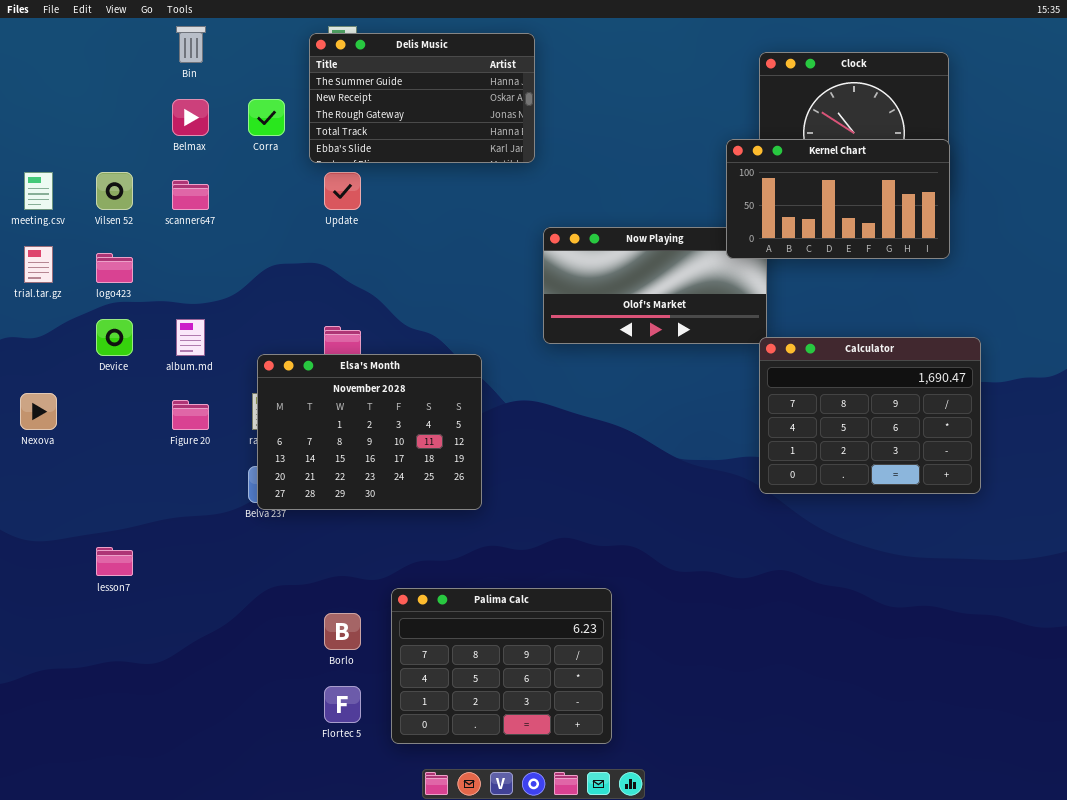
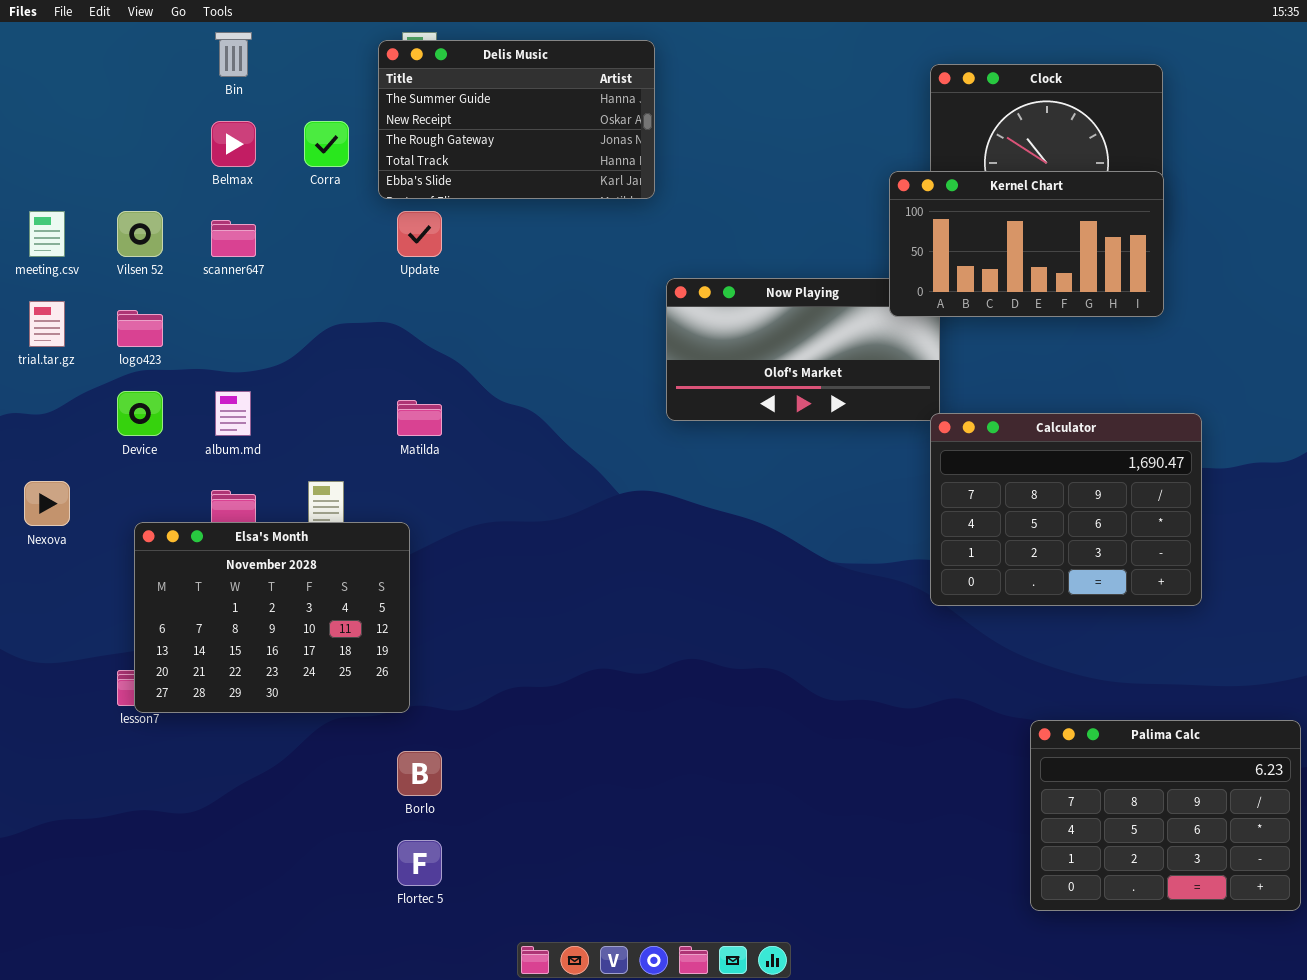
Elsa's Month: [257,354,482,510] -> [134,522,410,713], moved
Palima Calc: [391,588,612,744] -> [1030,720,1301,911], moved

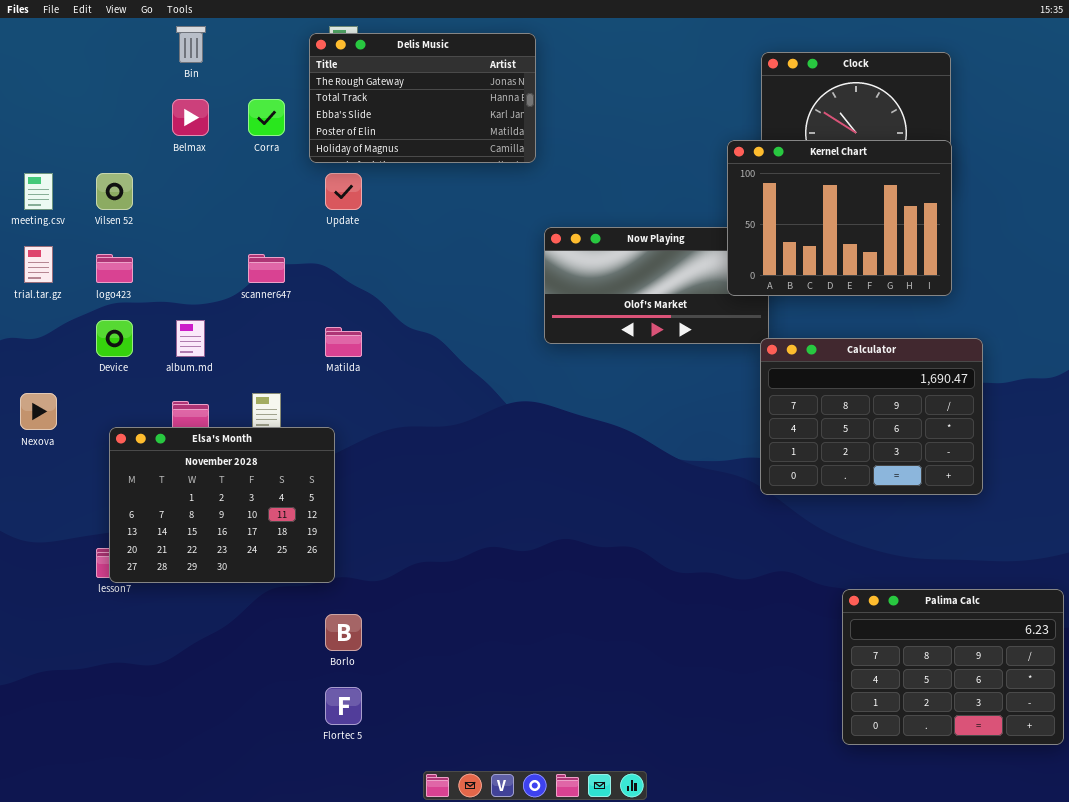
Delis Music: [378,40,655,199] -> [309,33,536,163], scrolled down 2 rows
Kernel Chart: [889,171,1164,317] -> [727,140,952,296], resized
scanner647: [211,220,256,257] -> [248,254,285,283], moved

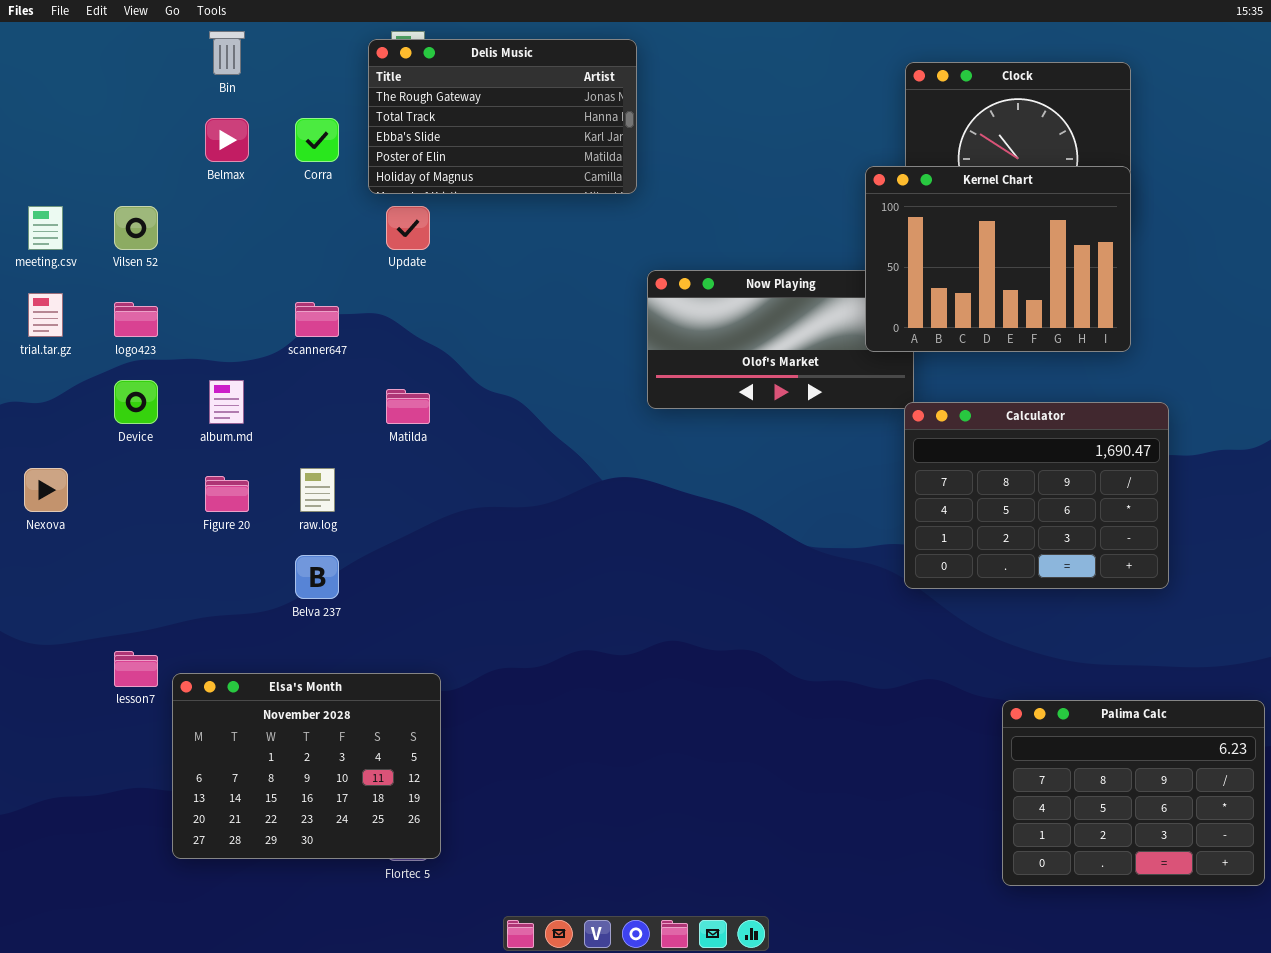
Elsa's Month: [109,427,335,583] -> [172,673,441,859], moved

